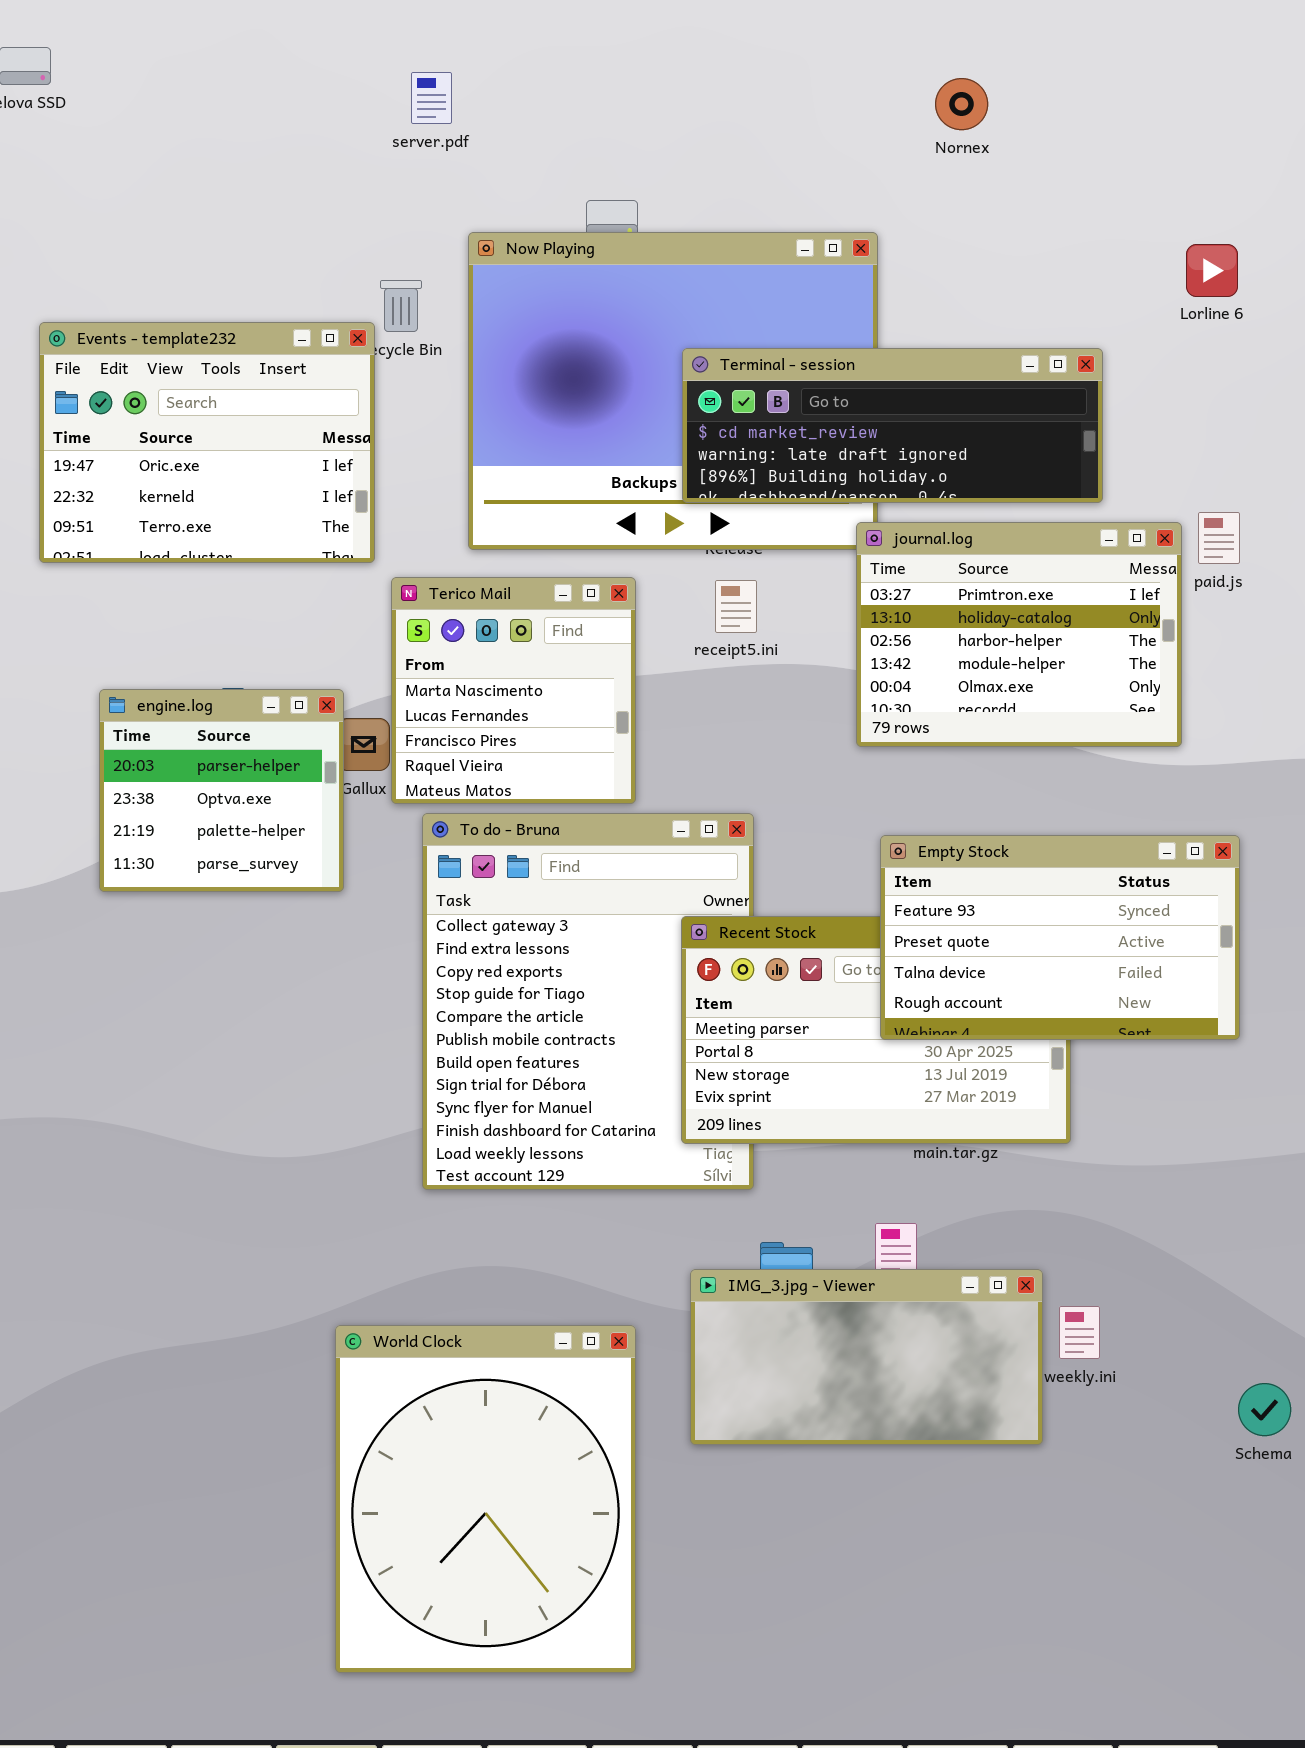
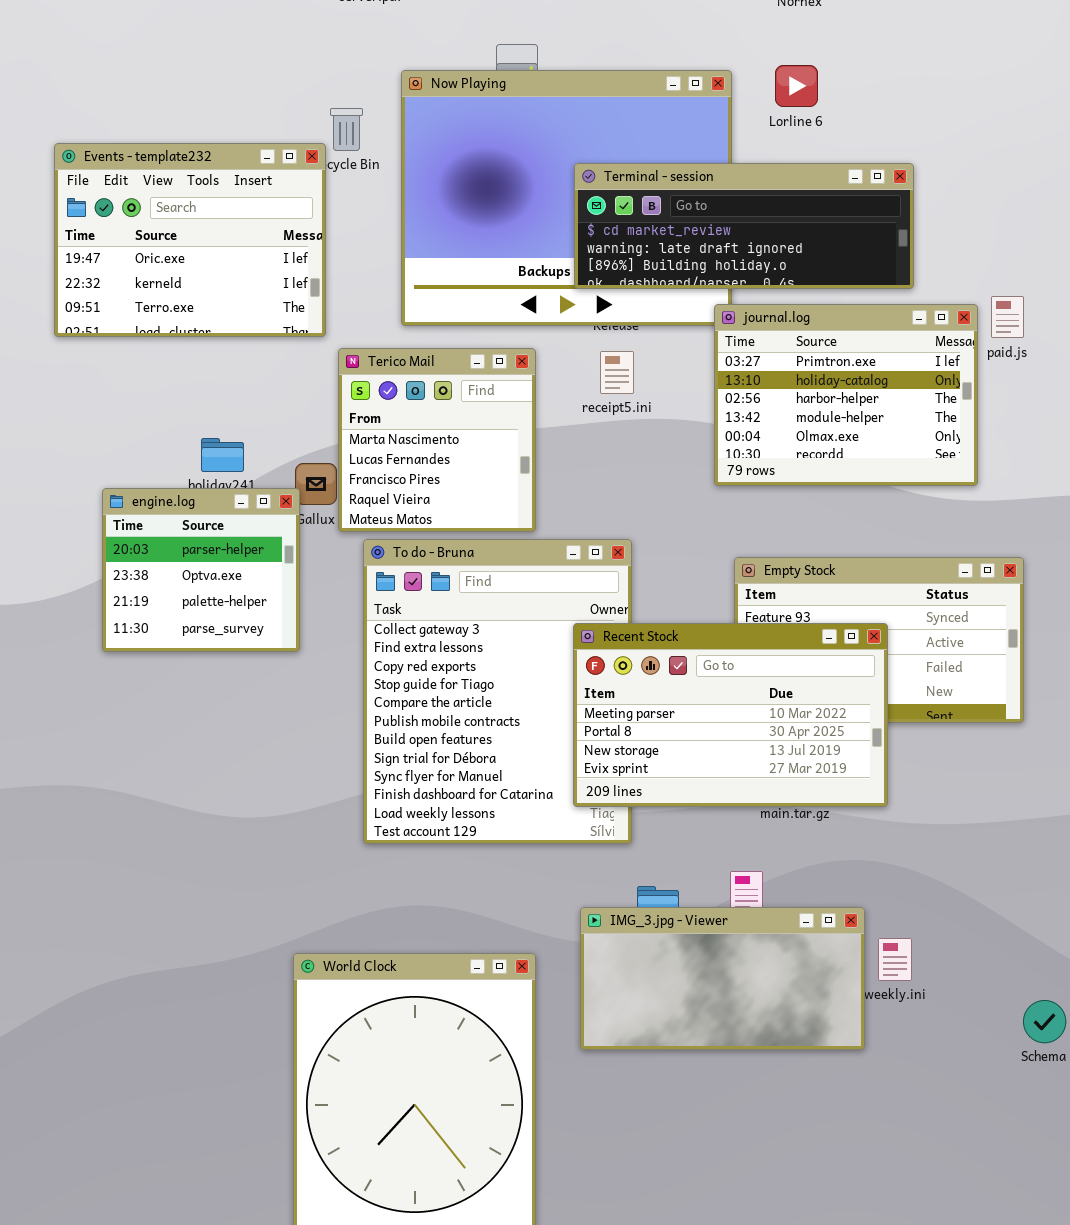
Lorline 6: [1186,244,1238,297] -> [775,65,818,107], moved
engine.log: [99,689,344,892] -> [102,488,300,652], moved
Recent Stock: [681,916,1071,1144] -> [573,623,888,807], raised

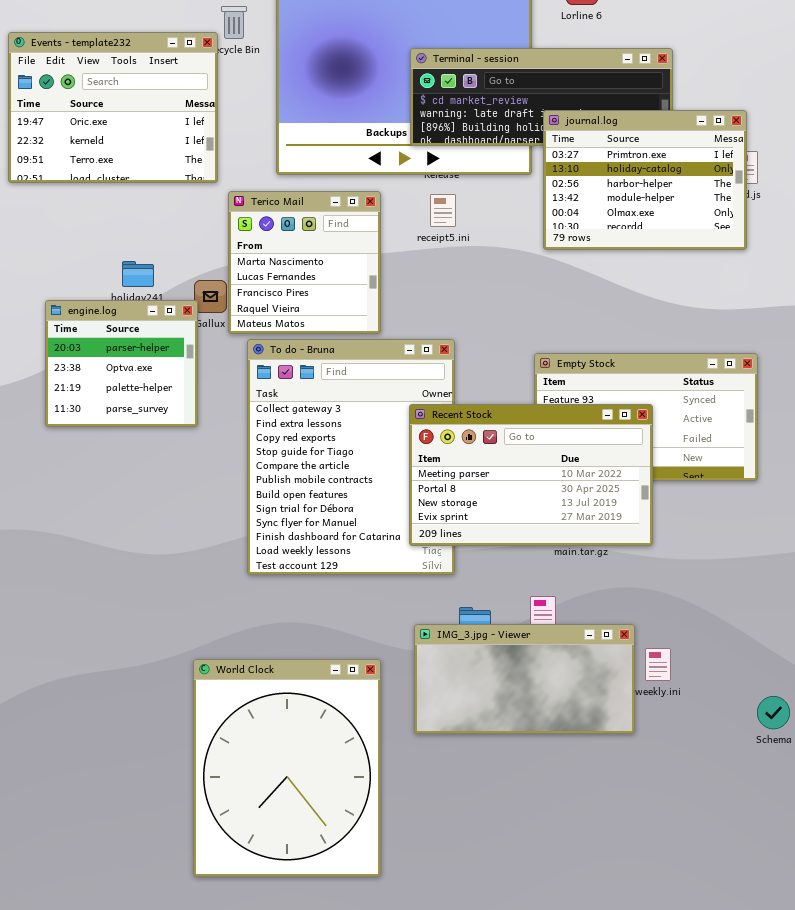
journal.log: [714,304,978,486] -> [543,110,747,250], moved

